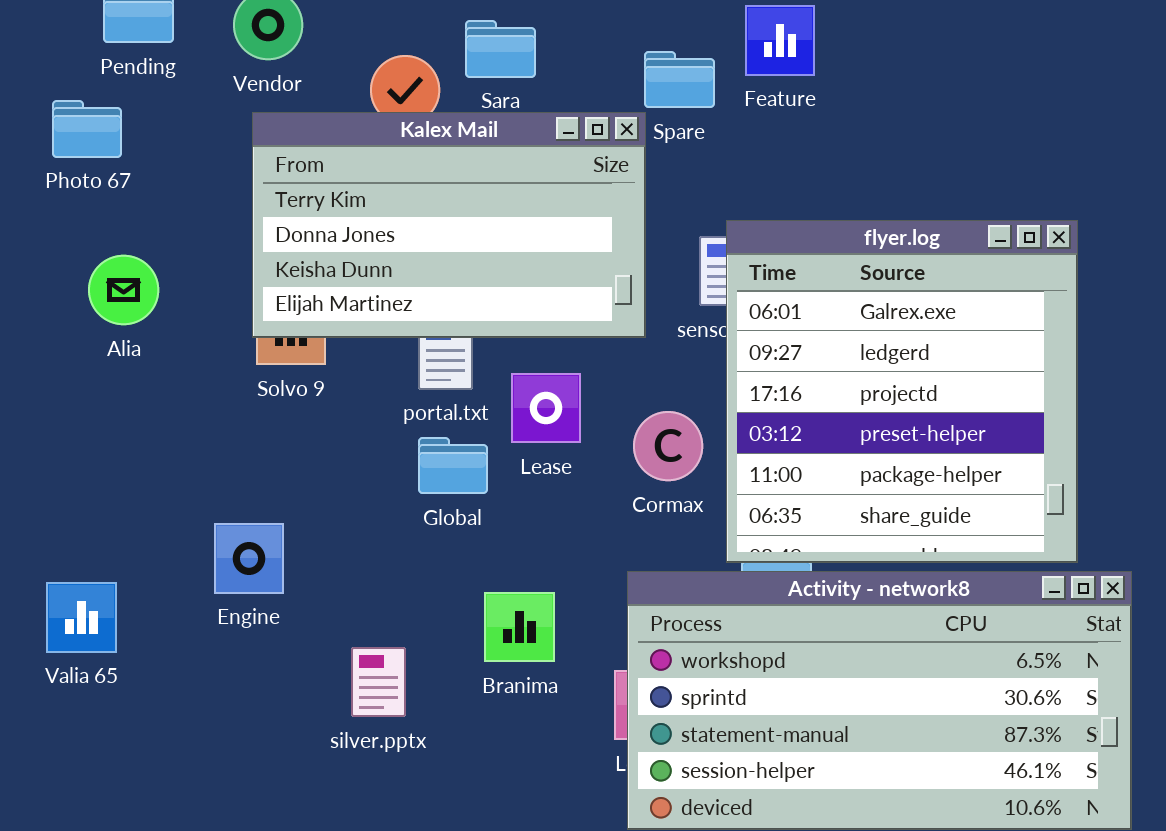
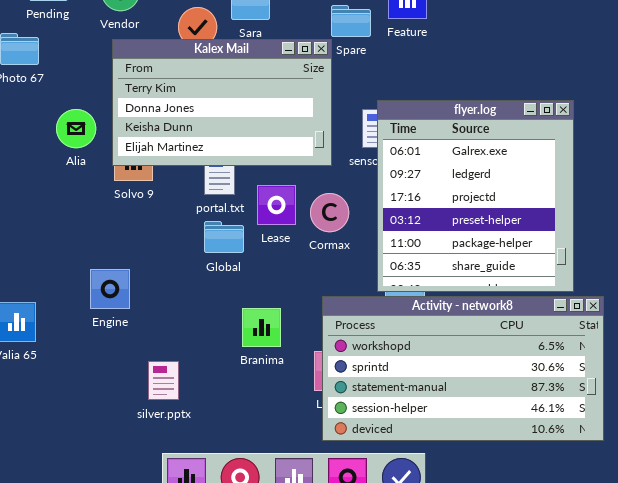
Alia: [88,255,159,325] -> [56,109,96,148], moved
Cormax: [633,411,703,481] -> [310,193,349,232], moved
silver.pptx: [351,647,406,717] -> [148,361,179,400], moved

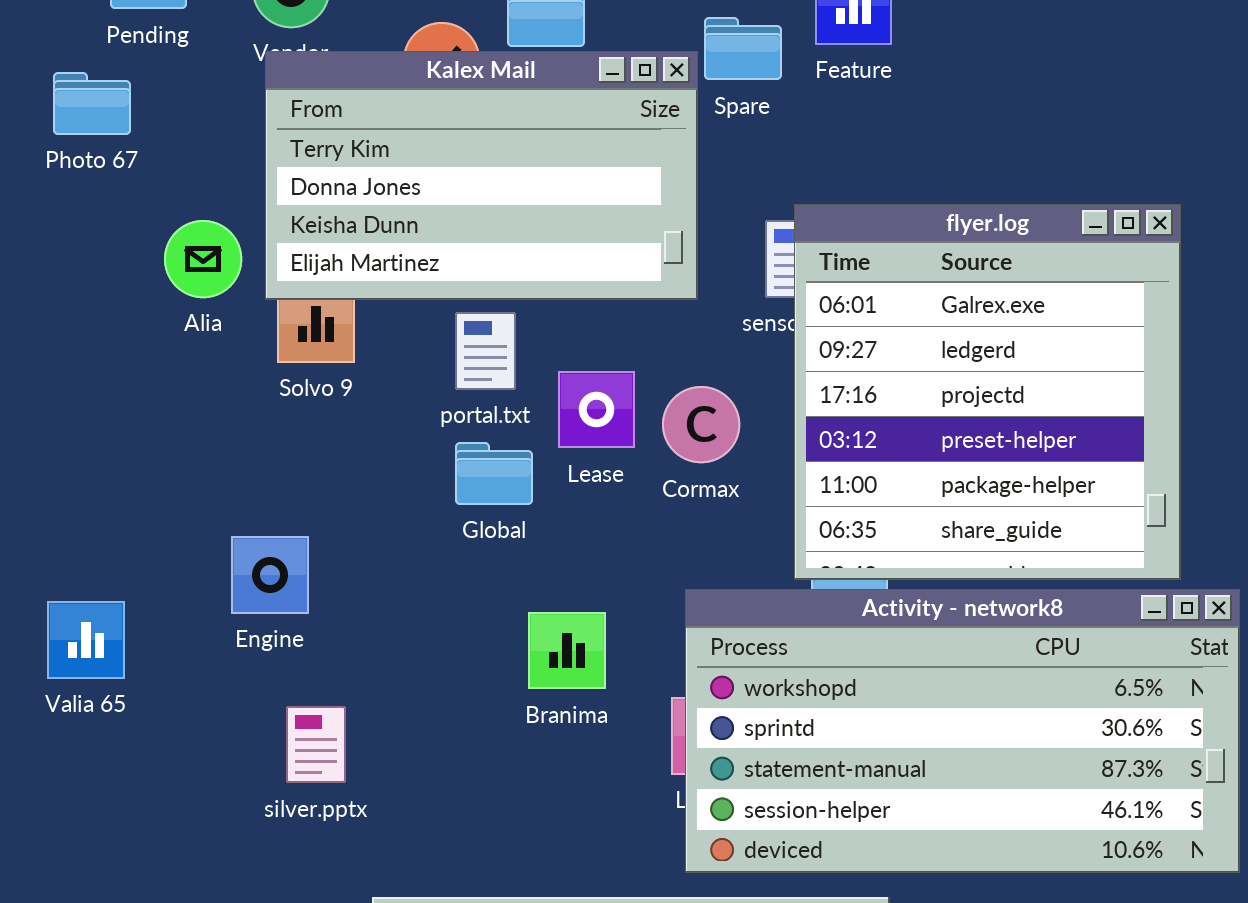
Kalex Mail: [112,39,332,166] -> [265,51,698,300], moved
silver.pptx: [148,361,179,400] -> [286,706,346,783], moved

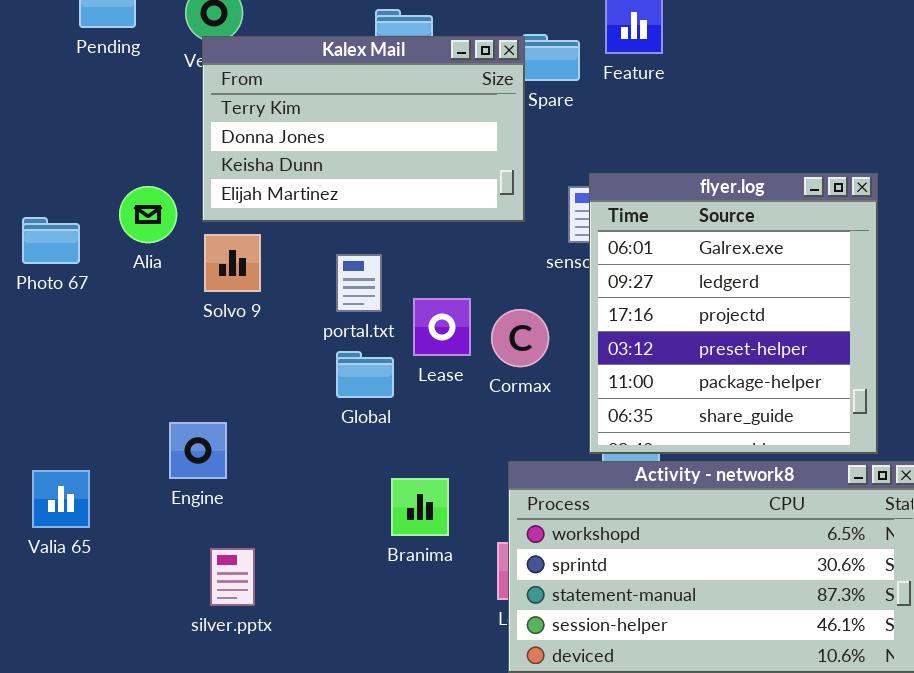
Kalex Mail: [265,51,698,300] -> [202,36,525,222], moved
Photo 67: [53,72,131,135] -> [22,217,80,264], moved

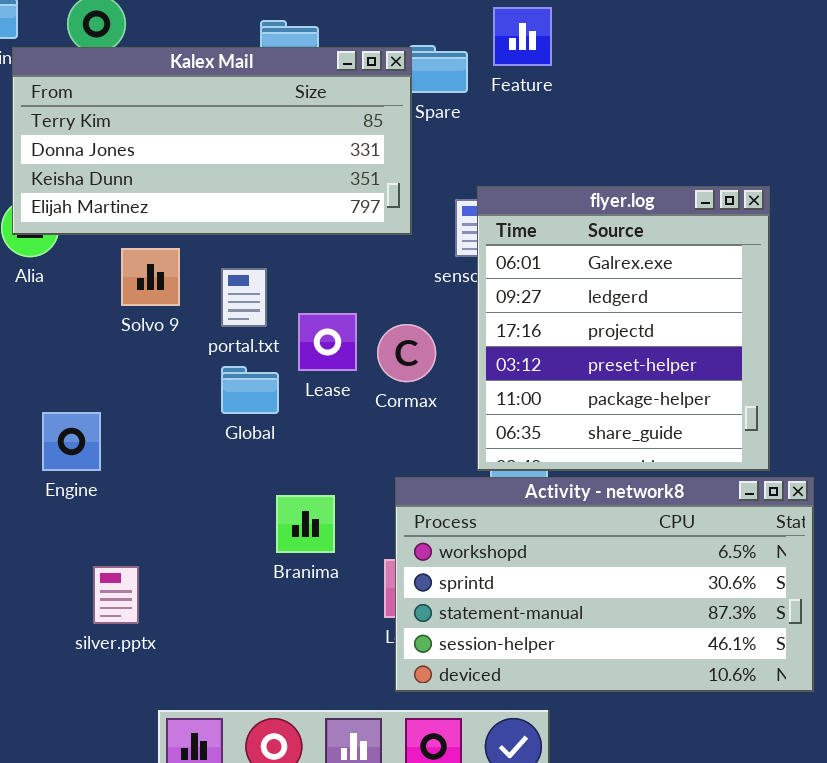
Kalex Mail: [202,36,525,222] -> [12,47,412,235], resized
Solvo 9: [204,234,261,292] -> [121,248,180,306], moved
Engine: [169,422,227,479] -> [42,412,101,471], moved

